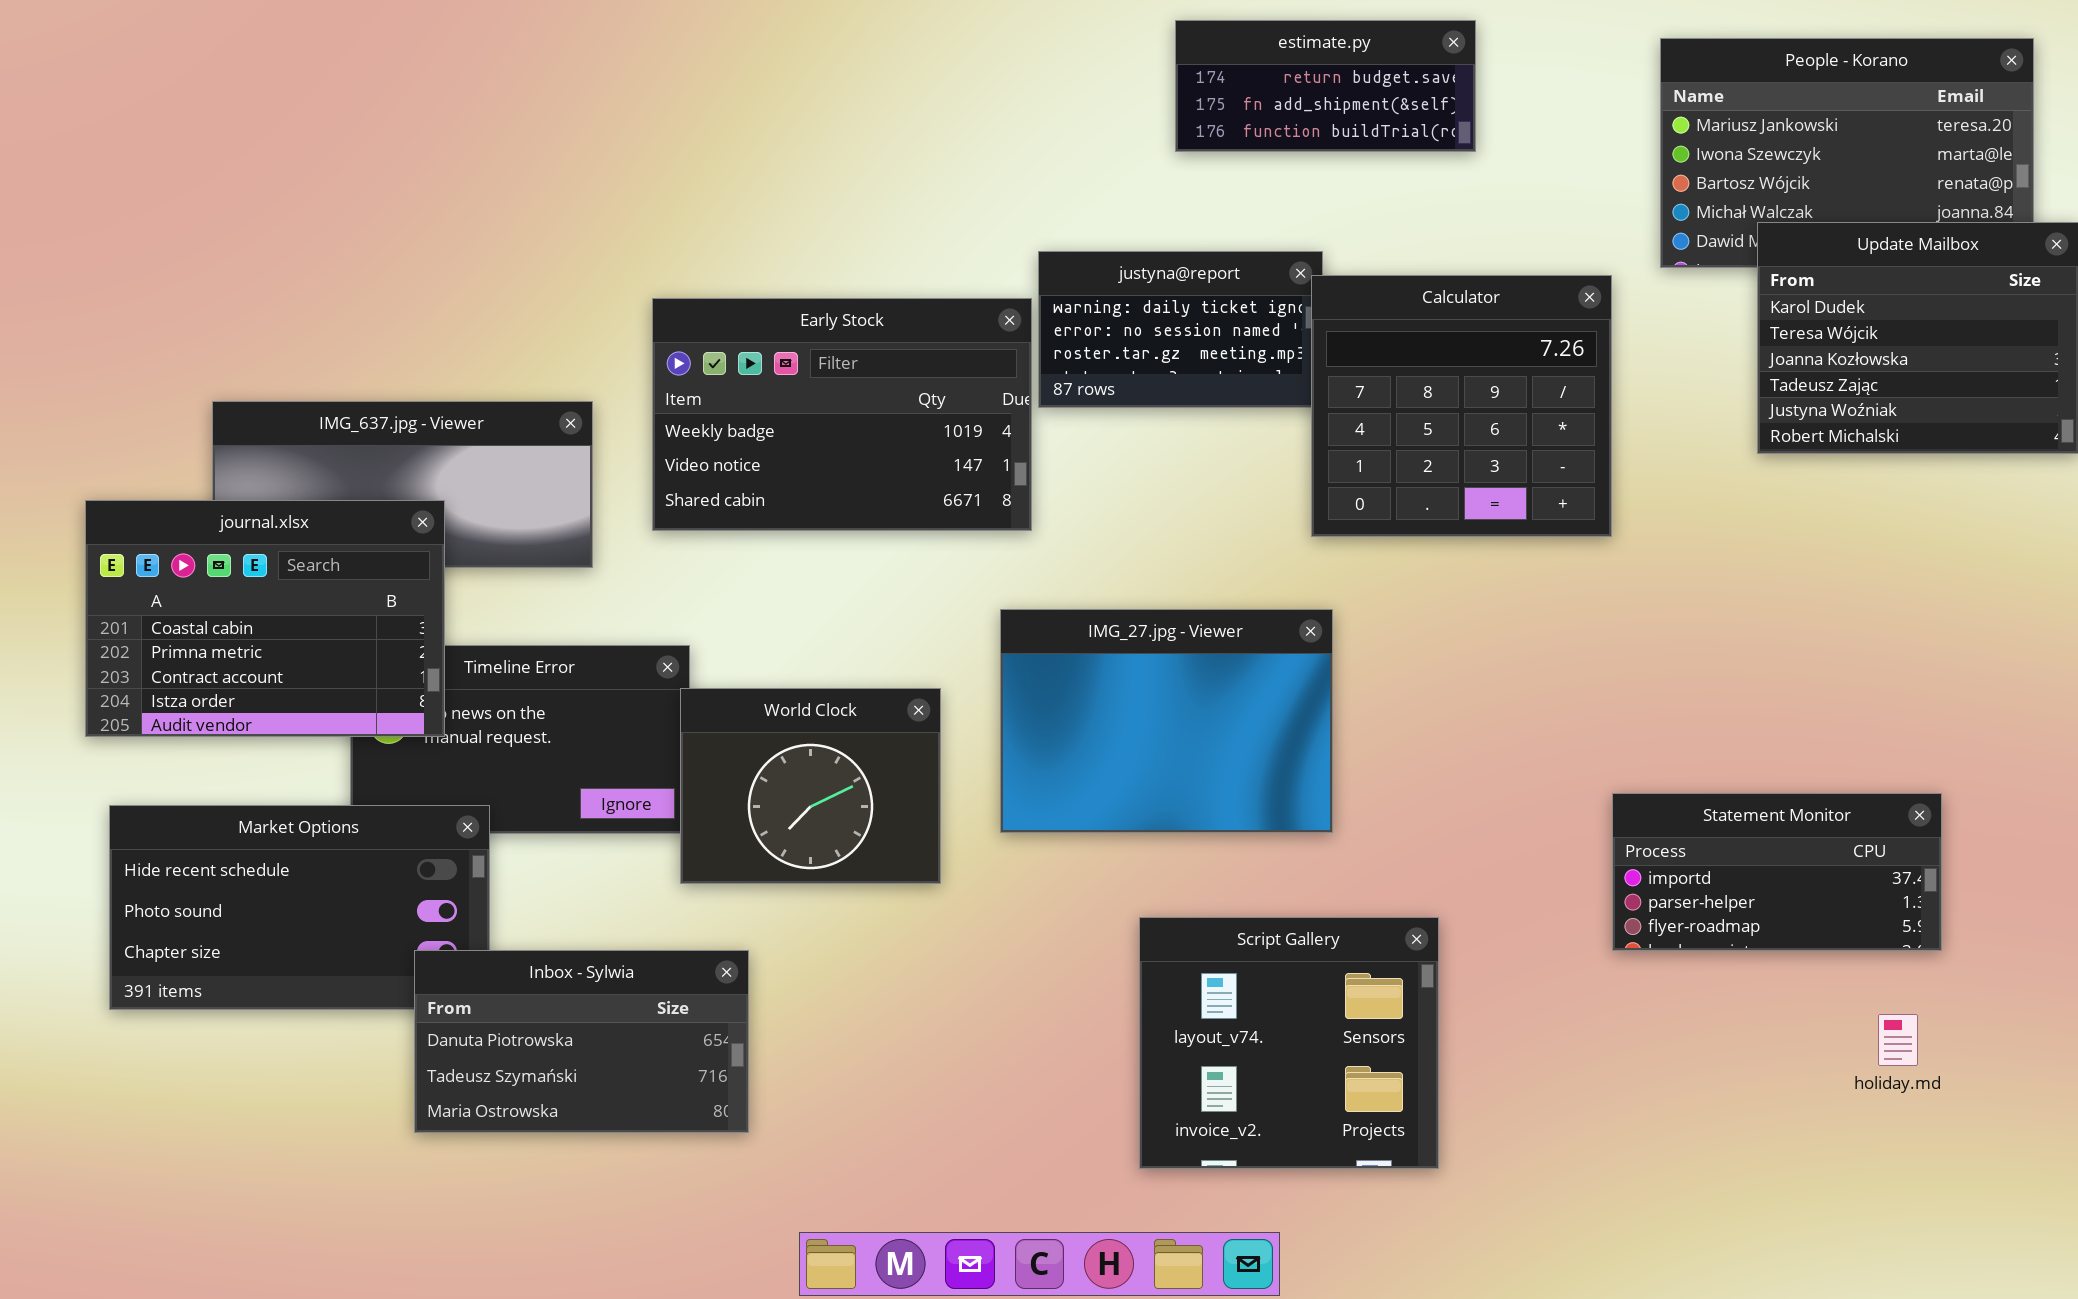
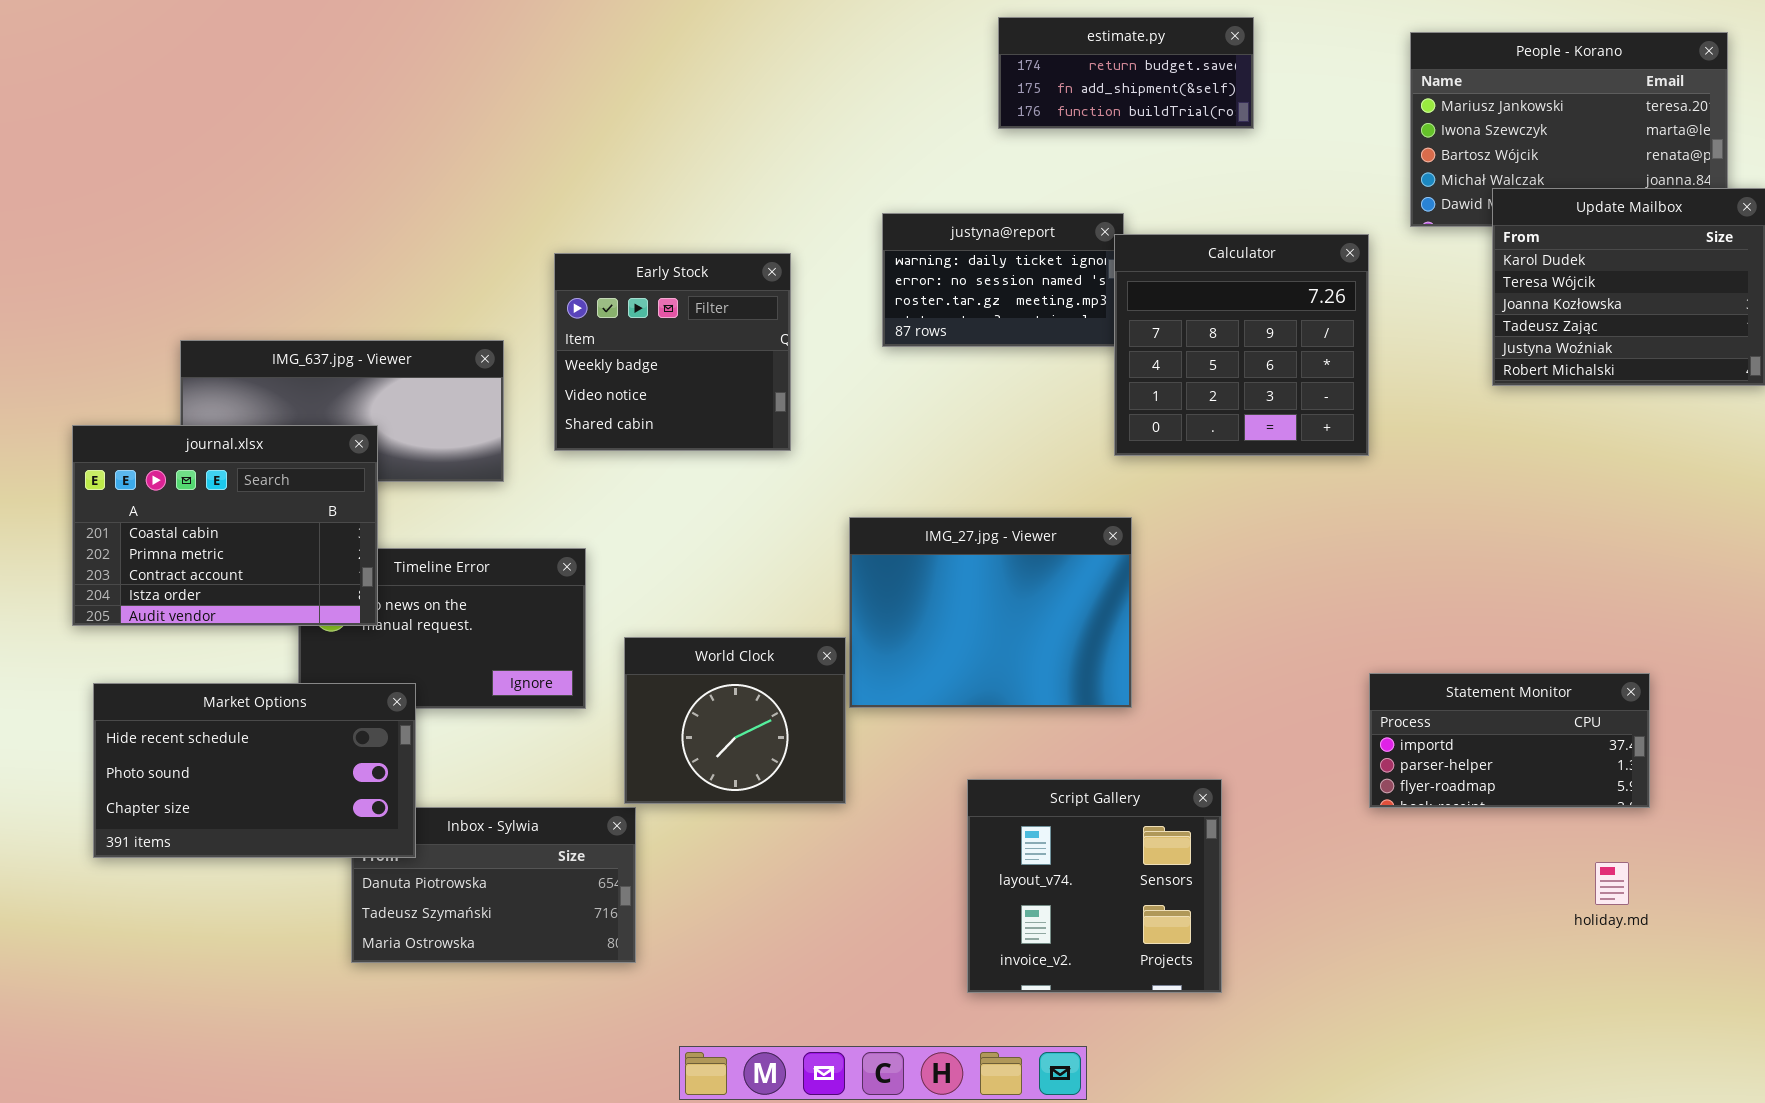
Early Stock: [652,298,1032,531] -> [554,253,791,451], resized
World Clock: [680,688,941,884] -> [624,637,846,804], moved
Market Options: [109,805,490,1010] -> [93,683,416,858], raised

